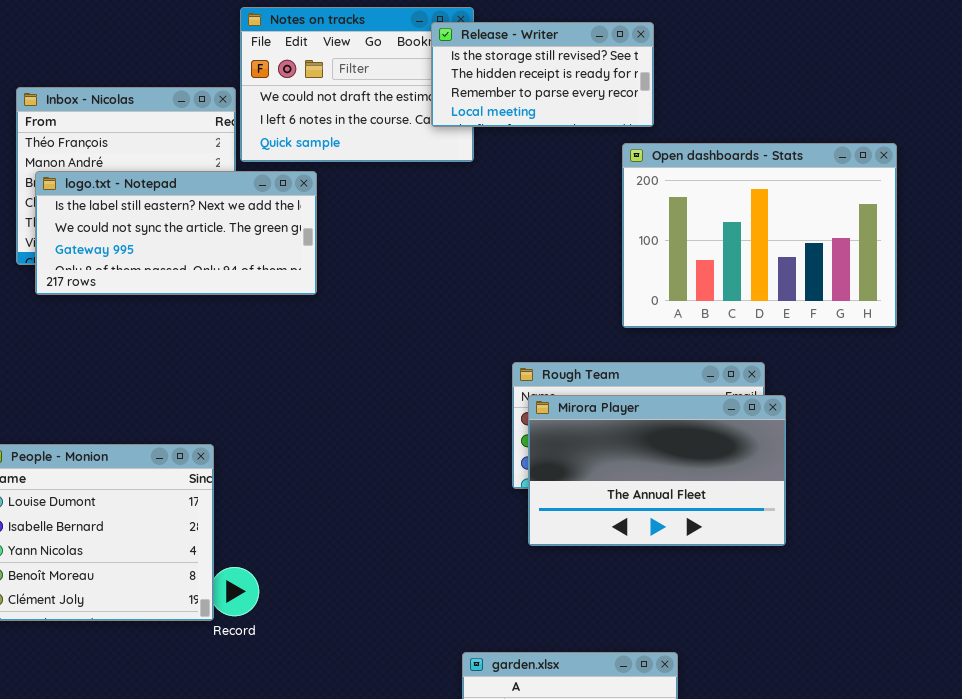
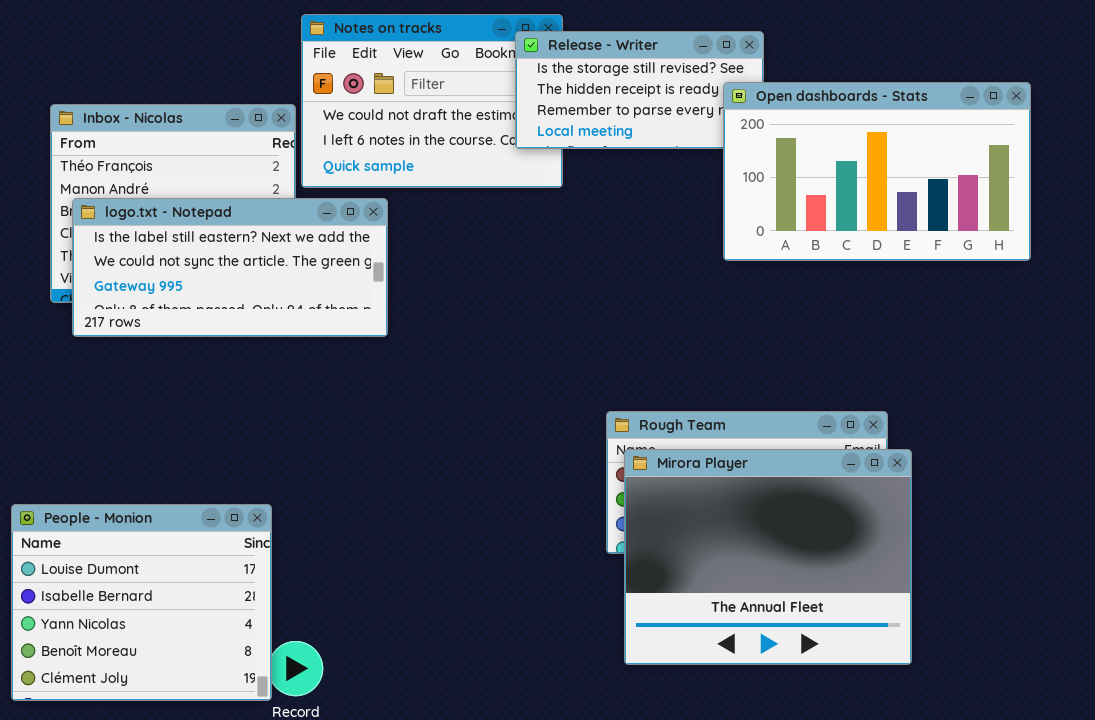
Open dashboards - Stats: [622,143,897,328] -> [723,82,1031,261], moved, resized
Mirora Player: [528,395,786,546] -> [624,449,912,665], resized

